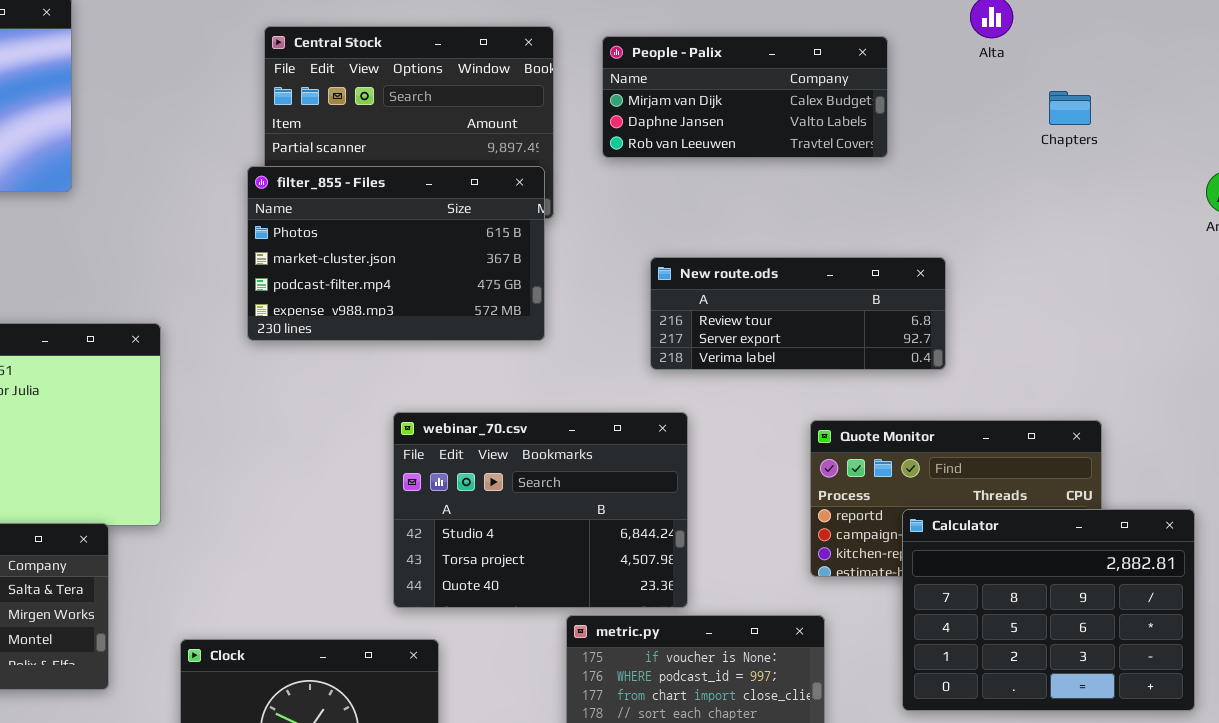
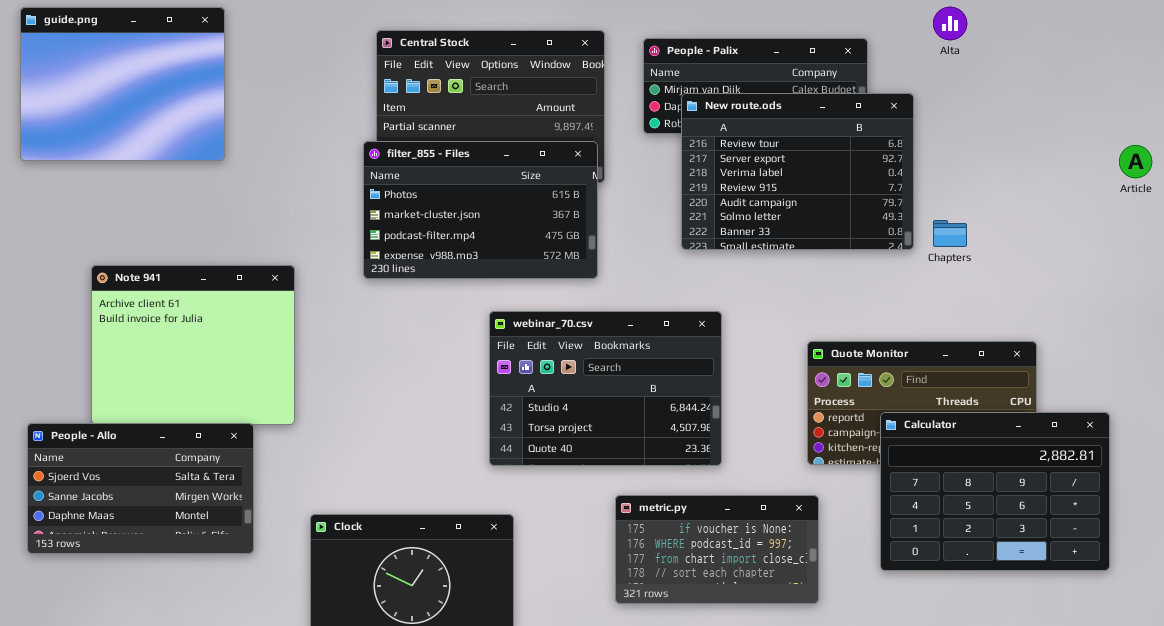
Chapters: [1049,91,1091,125] -> [933,220,967,247], moved
New route.ods: [650,257,946,370] -> [681,93,914,250], moved, resized
webinar_70.csv: [393,412,688,608] -> [489,311,722,466], moved

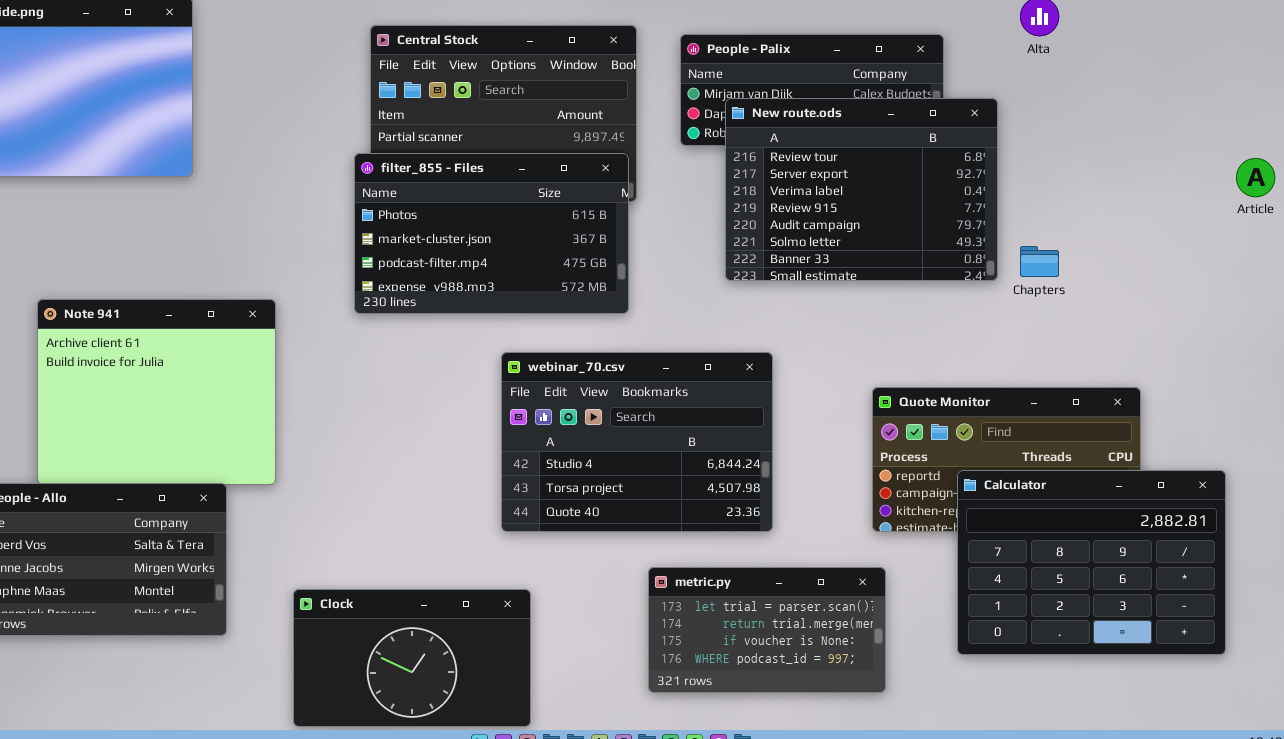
metric.py: [615,495,819,604] -> [648,567,886,693], scrolled up 2 rows

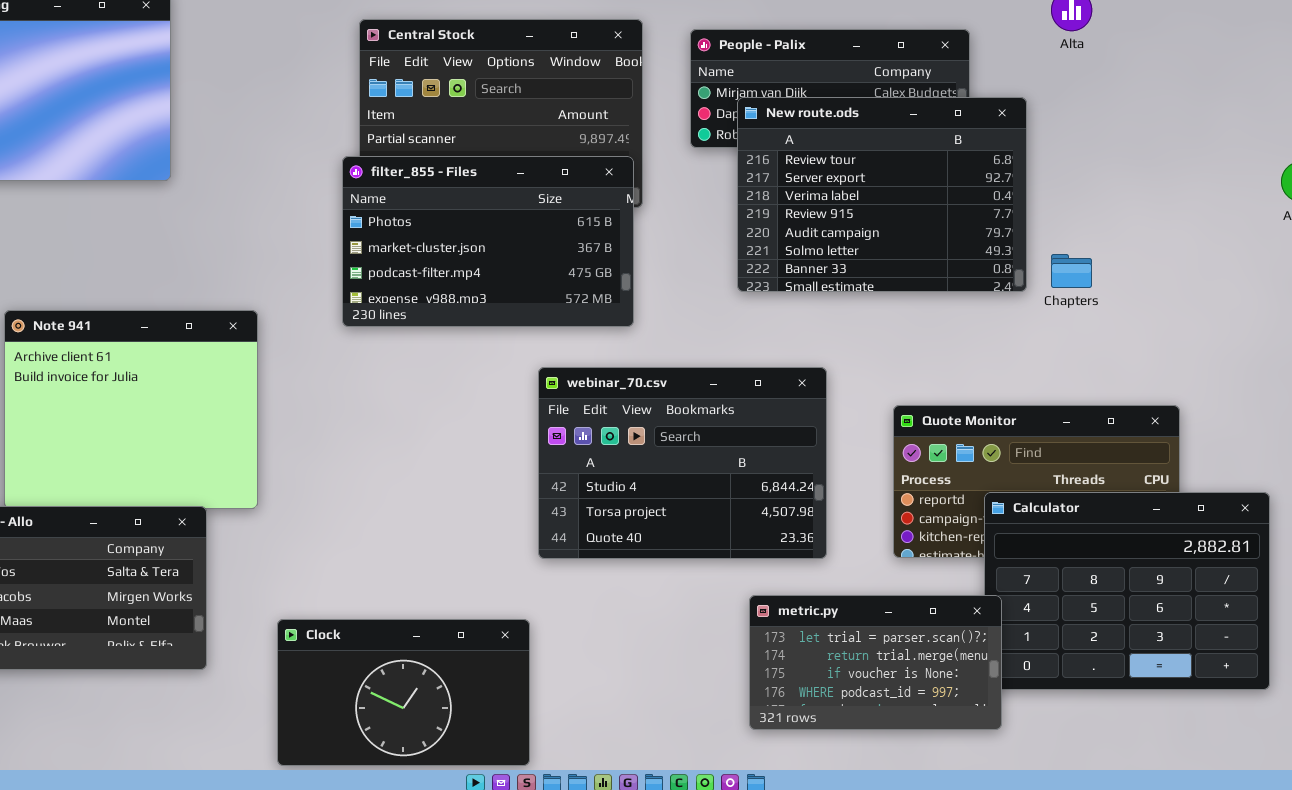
webinar_70.csv: [501,352,773,532] -> [538,367,827,559], moved
metric.py: [648,567,886,693] -> [749,595,1002,730], moved

